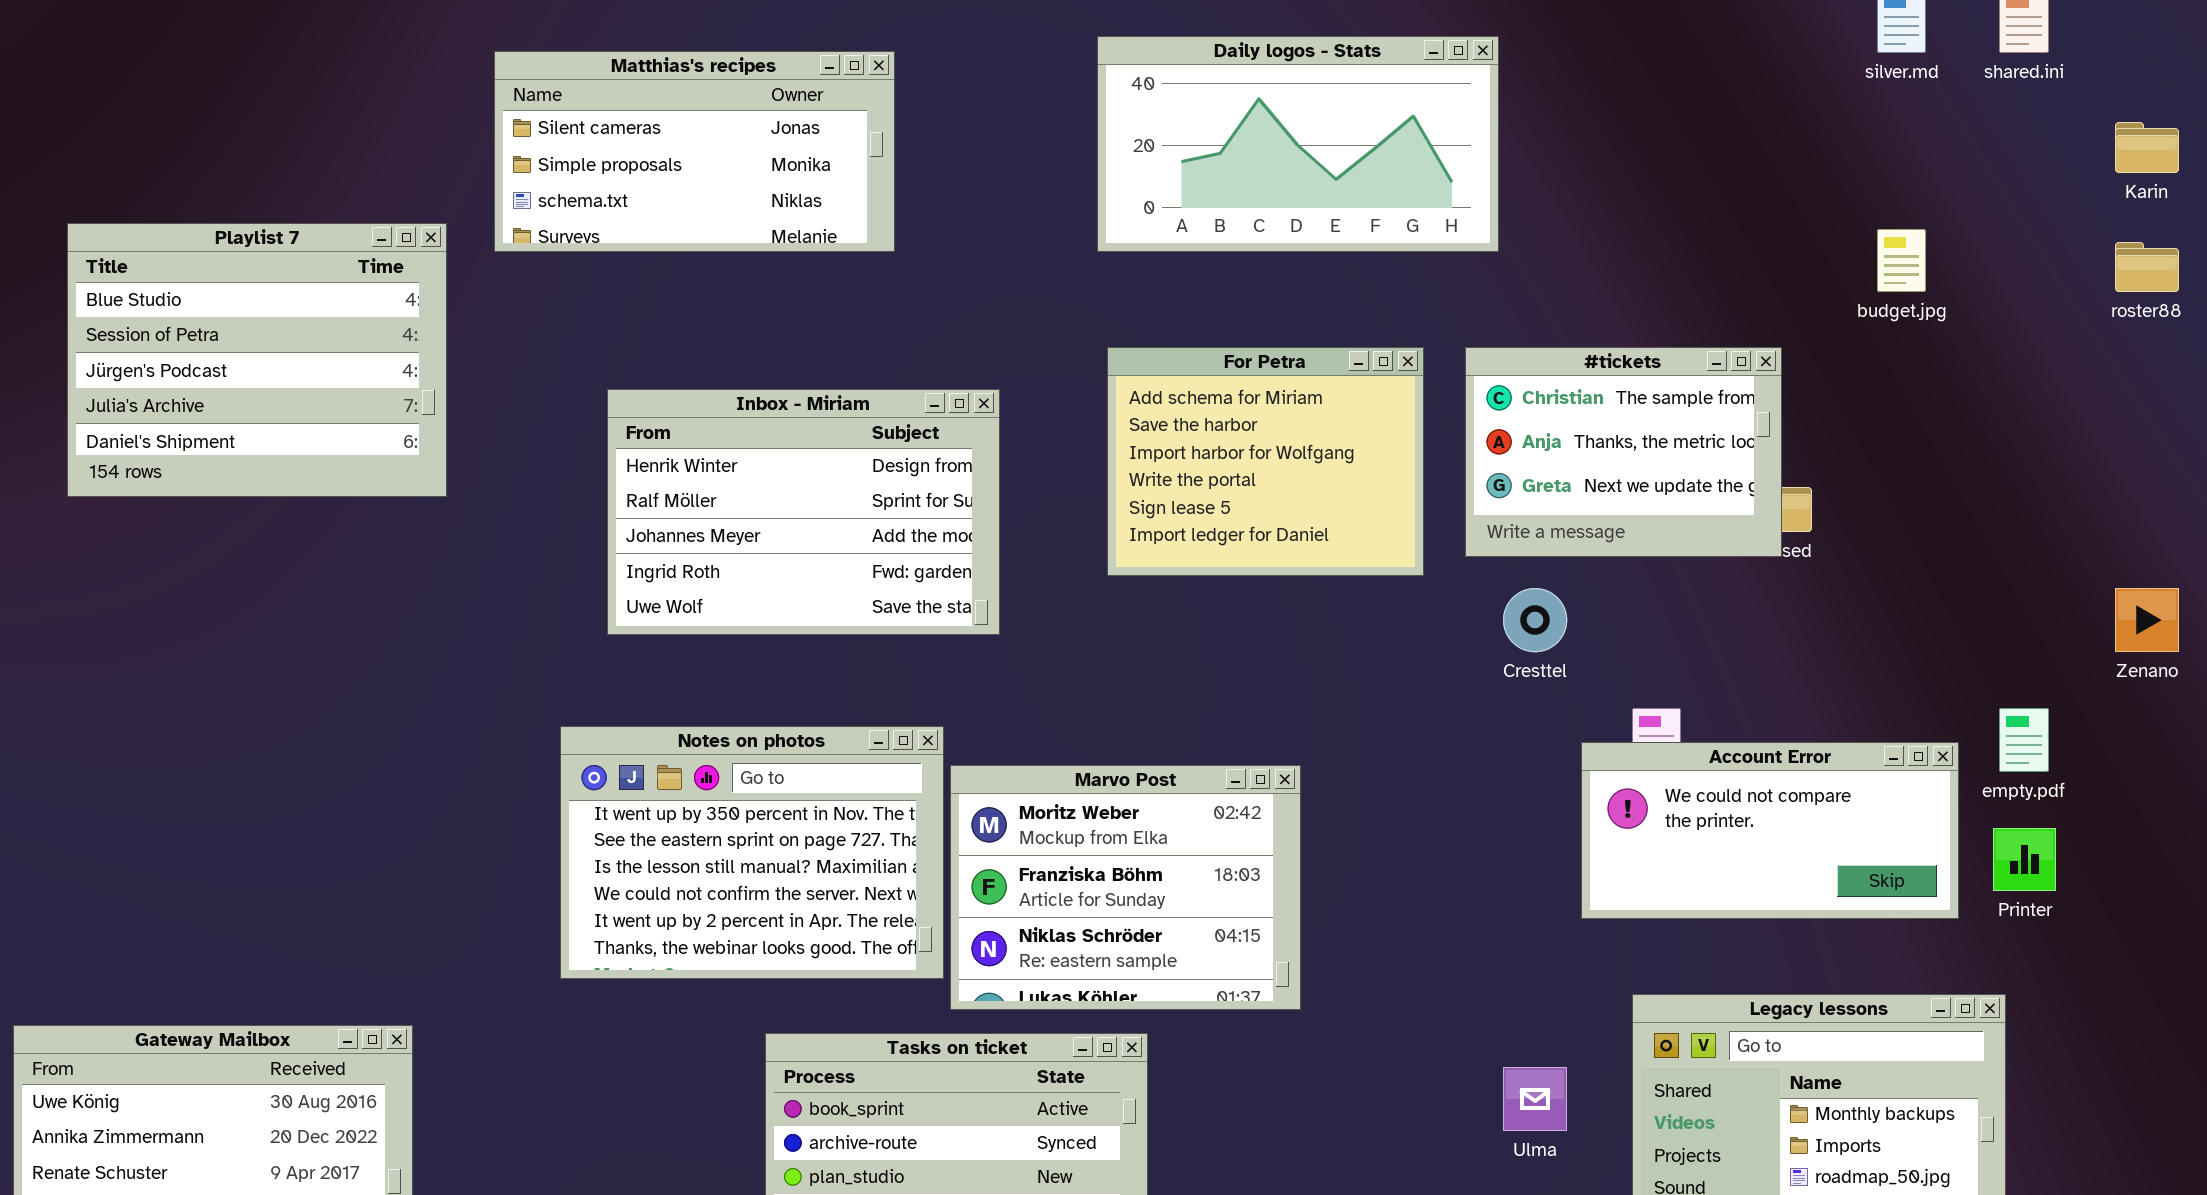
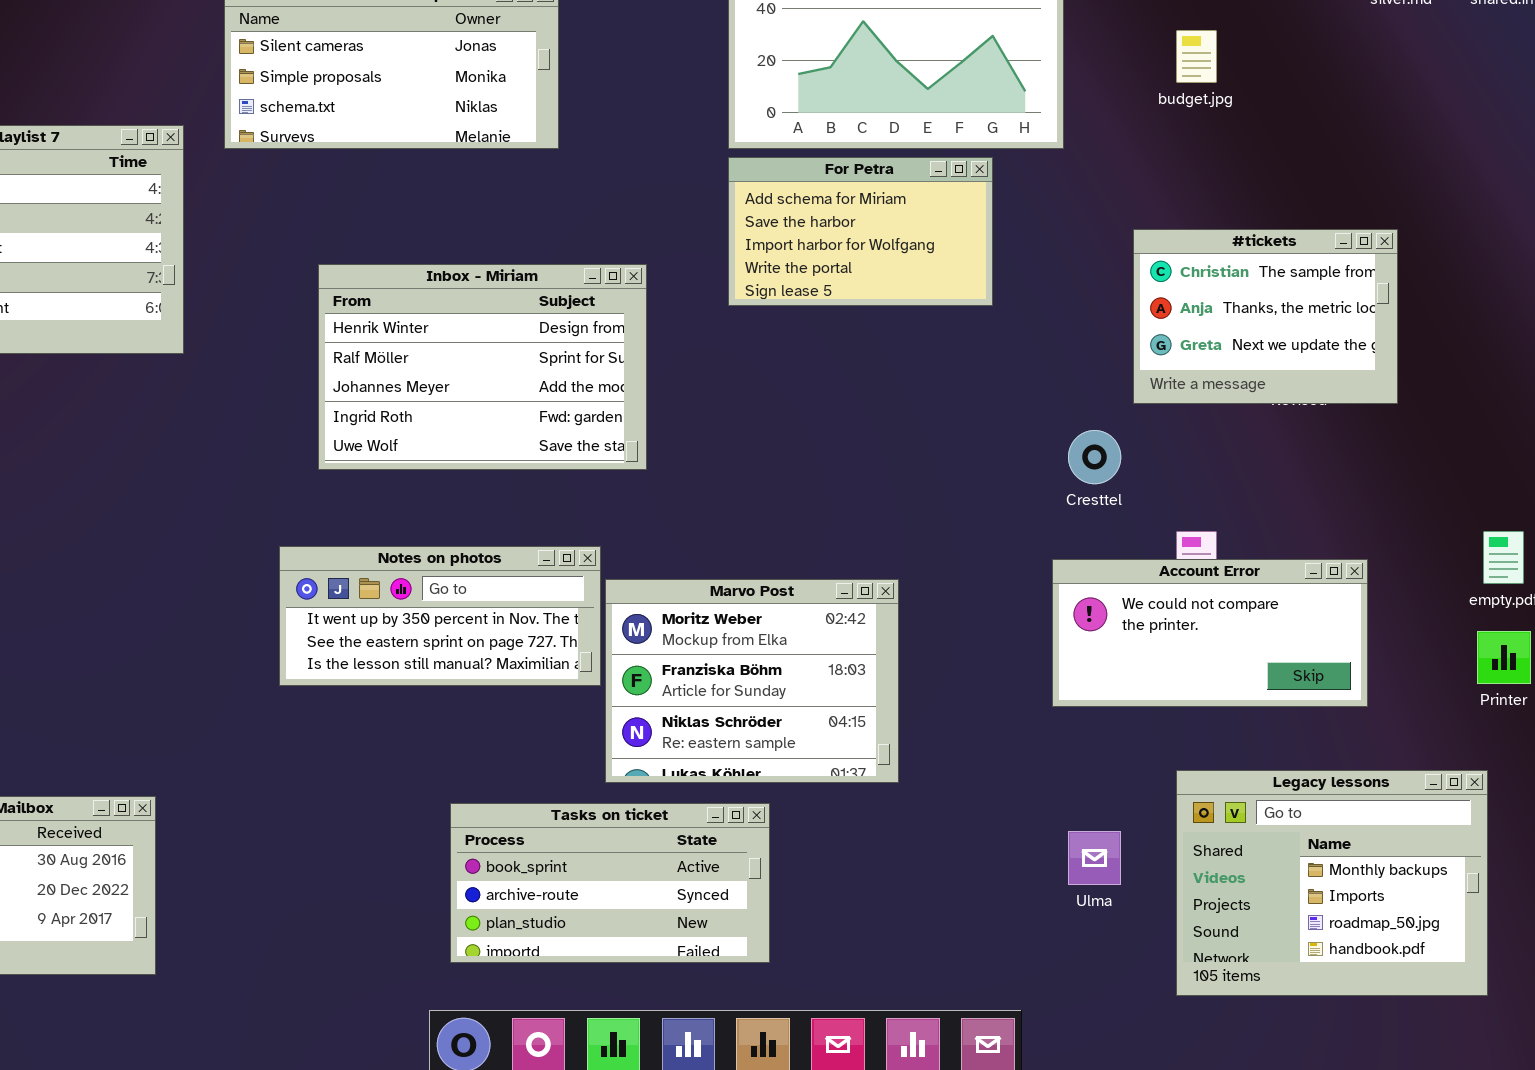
budget.jpg: [1877,229,1926,292] -> [1176,30,1217,83], moved
For Petra: [1107,347,1424,576] -> [728,157,993,306], moved, resized
#tickets: [1465,347,1782,557] -> [1133,229,1398,404], moved
Notes on photos: [560,726,944,979] -> [279,546,601,686], resized
Account Error: [1581,742,1959,919] -> [1052,559,1368,707], moved

